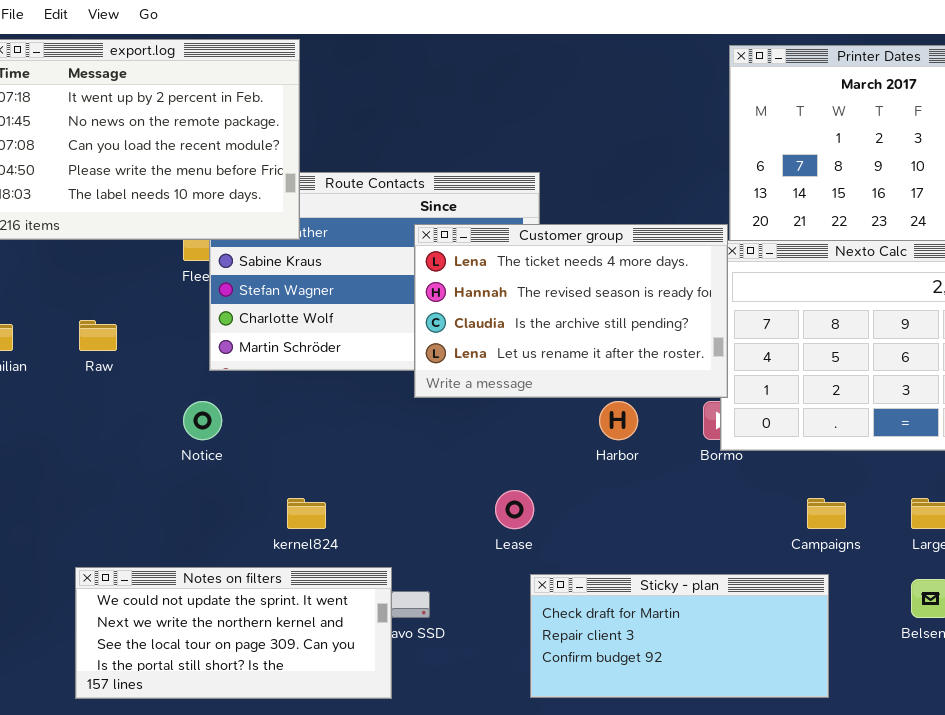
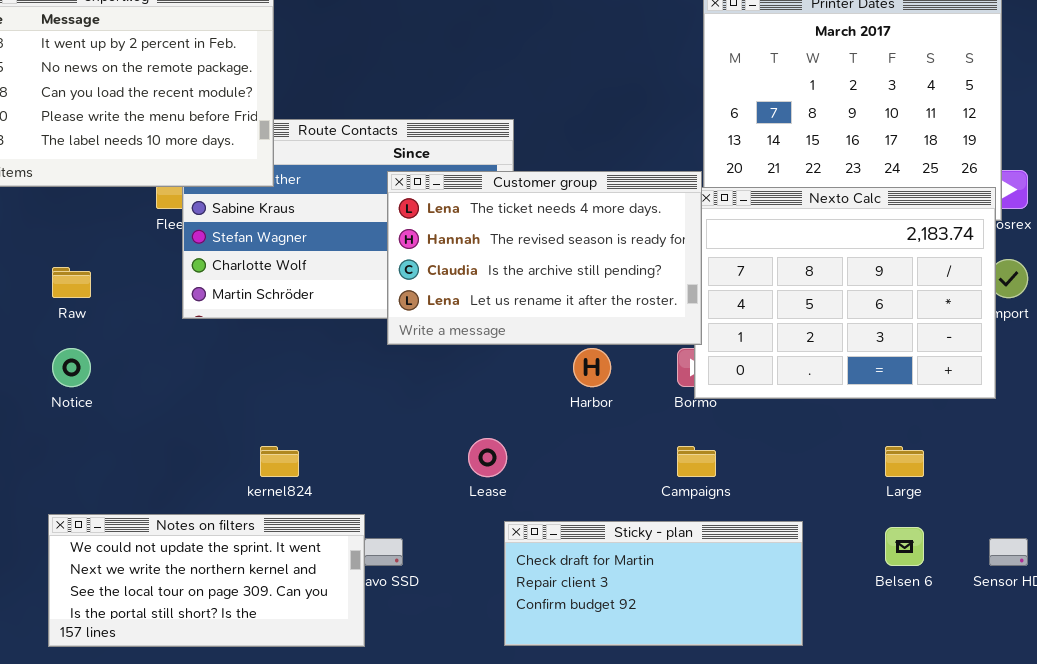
Notice: [183,401,222,440] -> [52,348,91,387], moved
Campaigns: [807,498,846,529] -> [677,446,716,477], moved

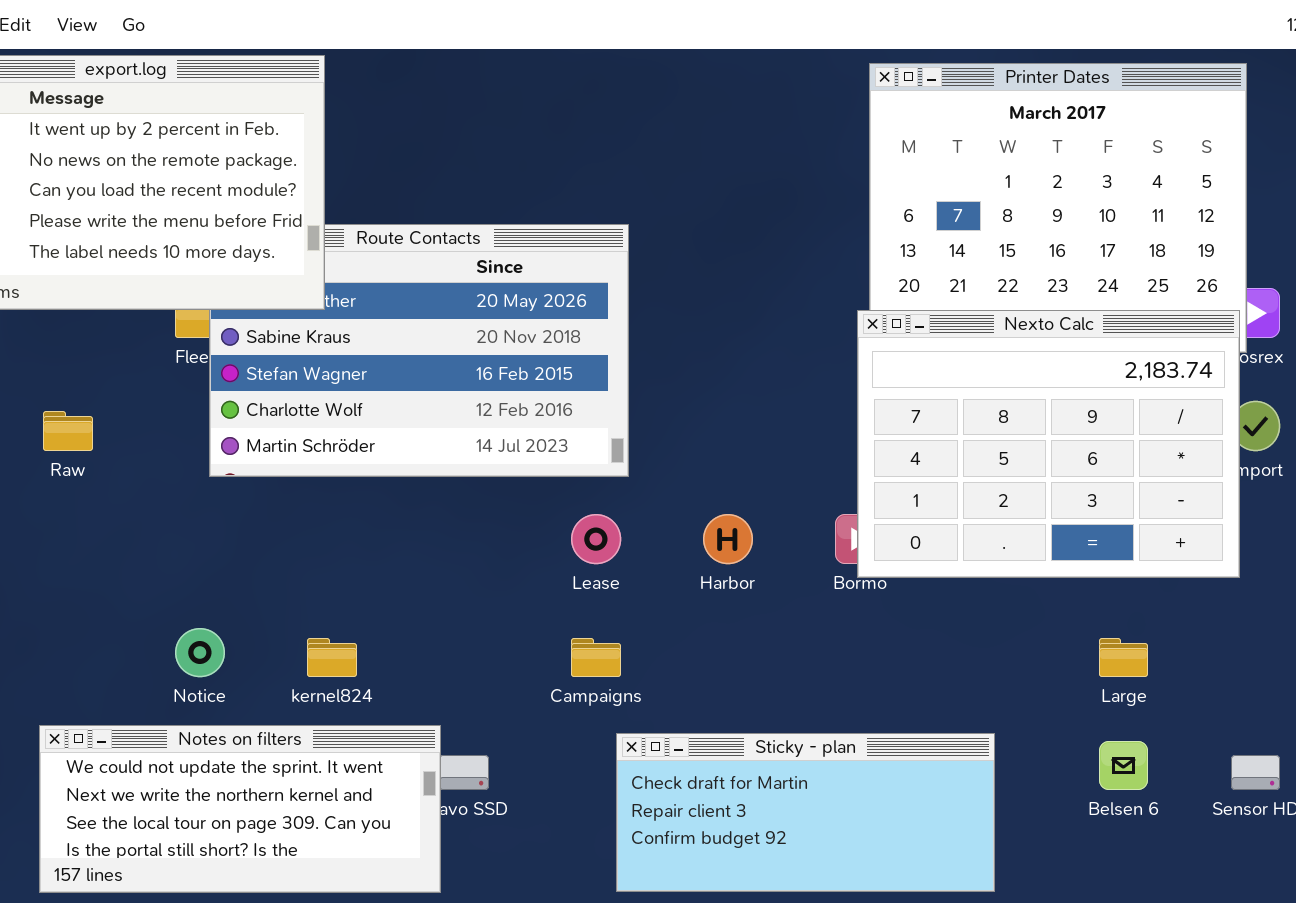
Customer group: [387,171,702,345] -> none, closed
Notice: [52,348,91,387] -> [175,628,225,677], moved
Lease: [468,438,507,477] -> [571,514,621,564], moved
Campaigns: [677,446,716,477] -> [571,638,621,677], moved

